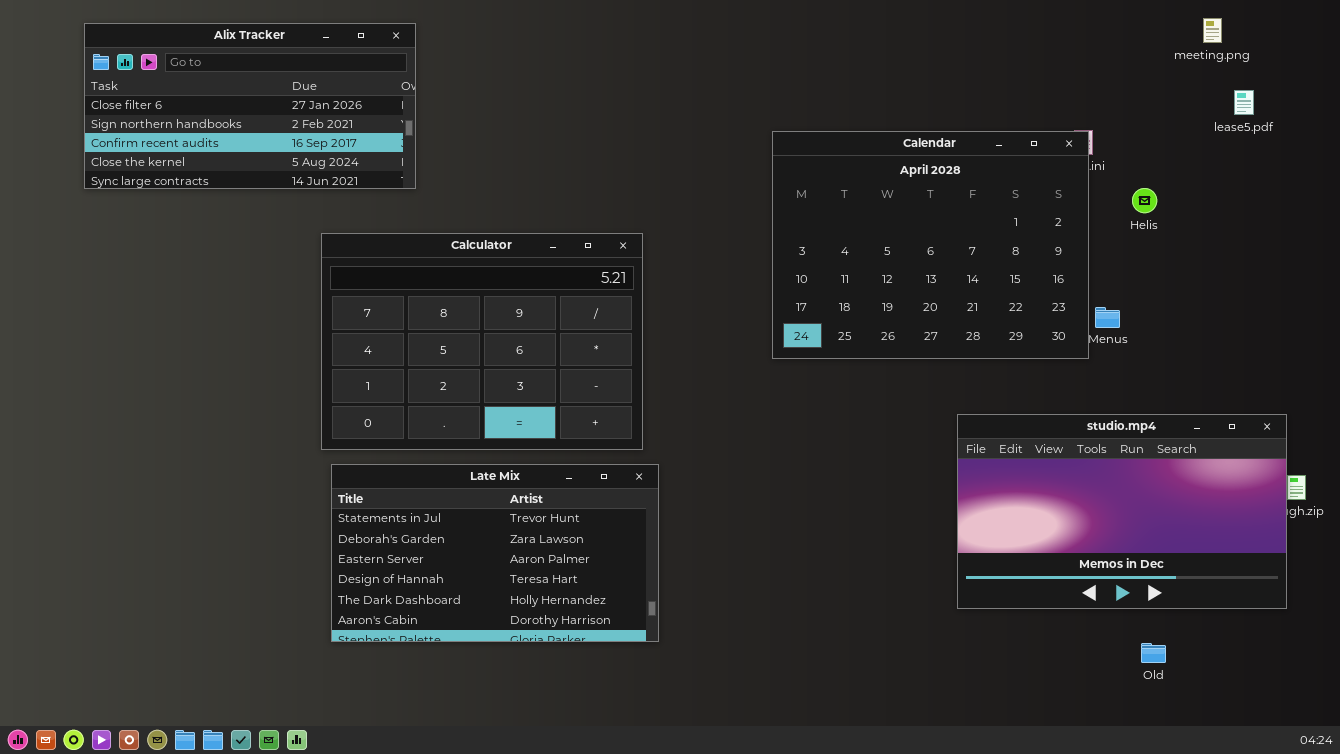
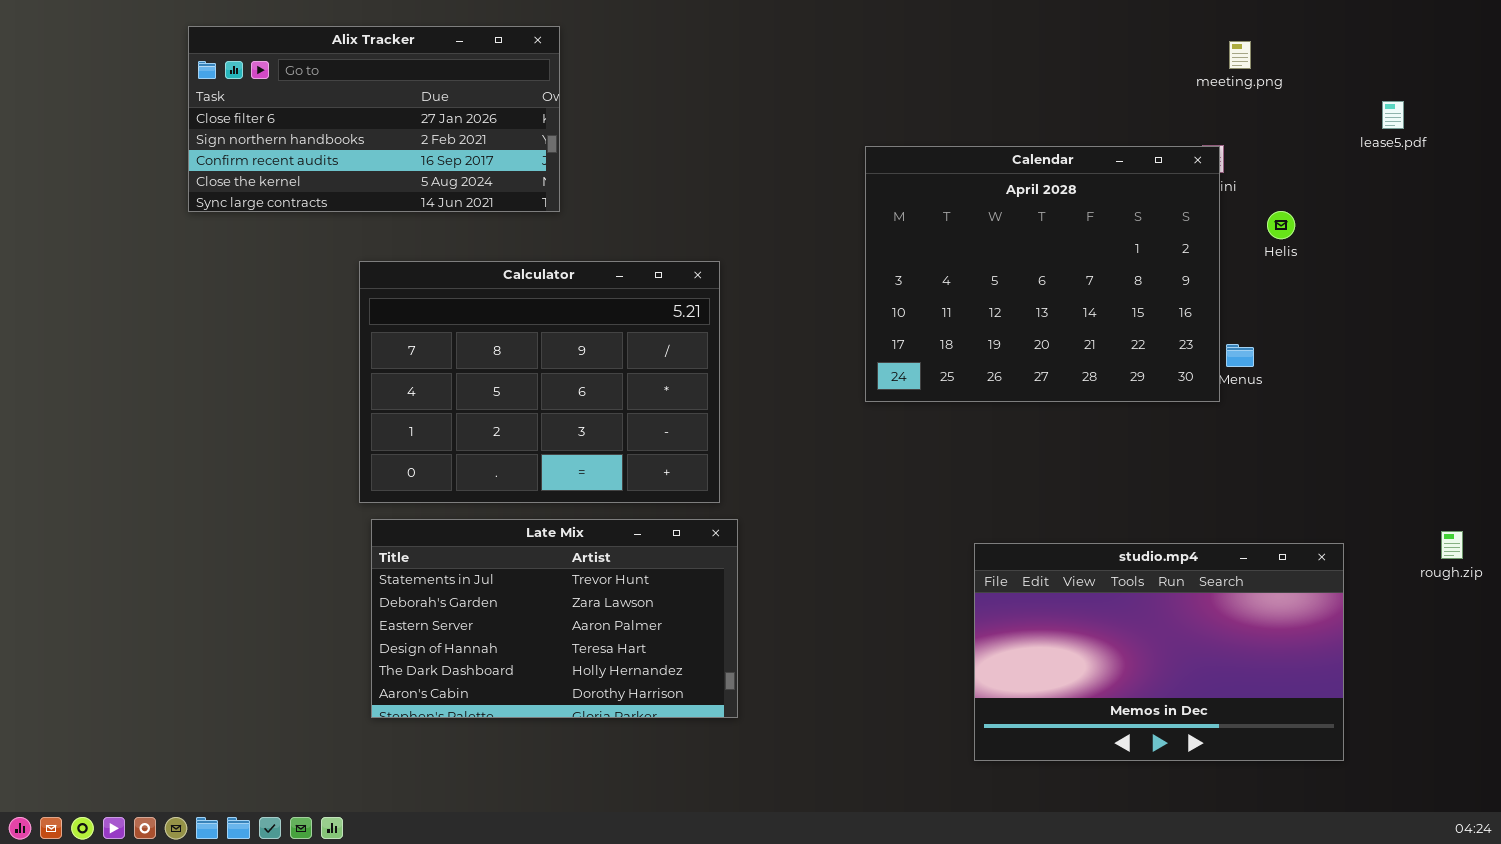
meeting.png: [1203,18,1222,43] -> [1229,41,1251,69], moved
Alix Tracker: [84,23,416,189] -> [188,26,560,212], moved
studio.mp4: [957,414,1287,609] -> [974,543,1344,761], moved

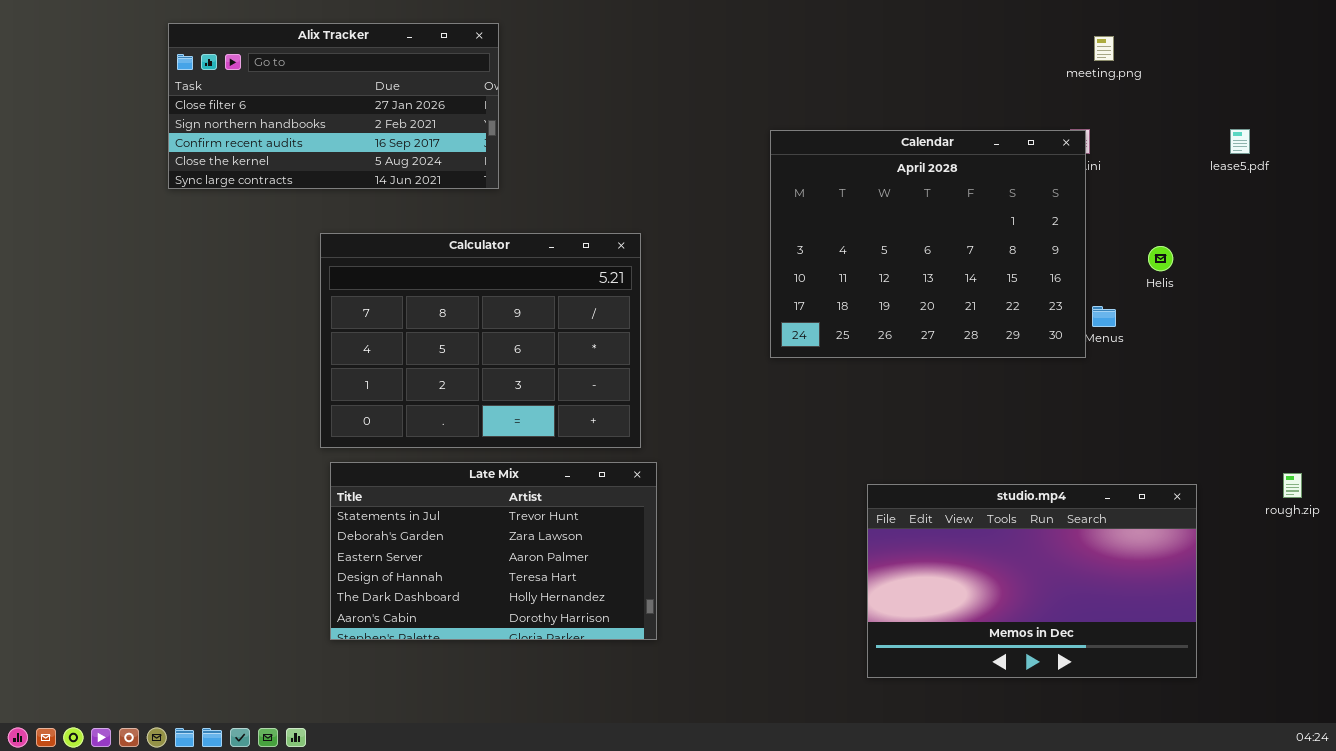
lease5.pdf: [1382,101,1404,129] -> [1230,129,1250,154], moved
Helis: [1267,211,1295,239] -> [1148,246,1173,271], moved

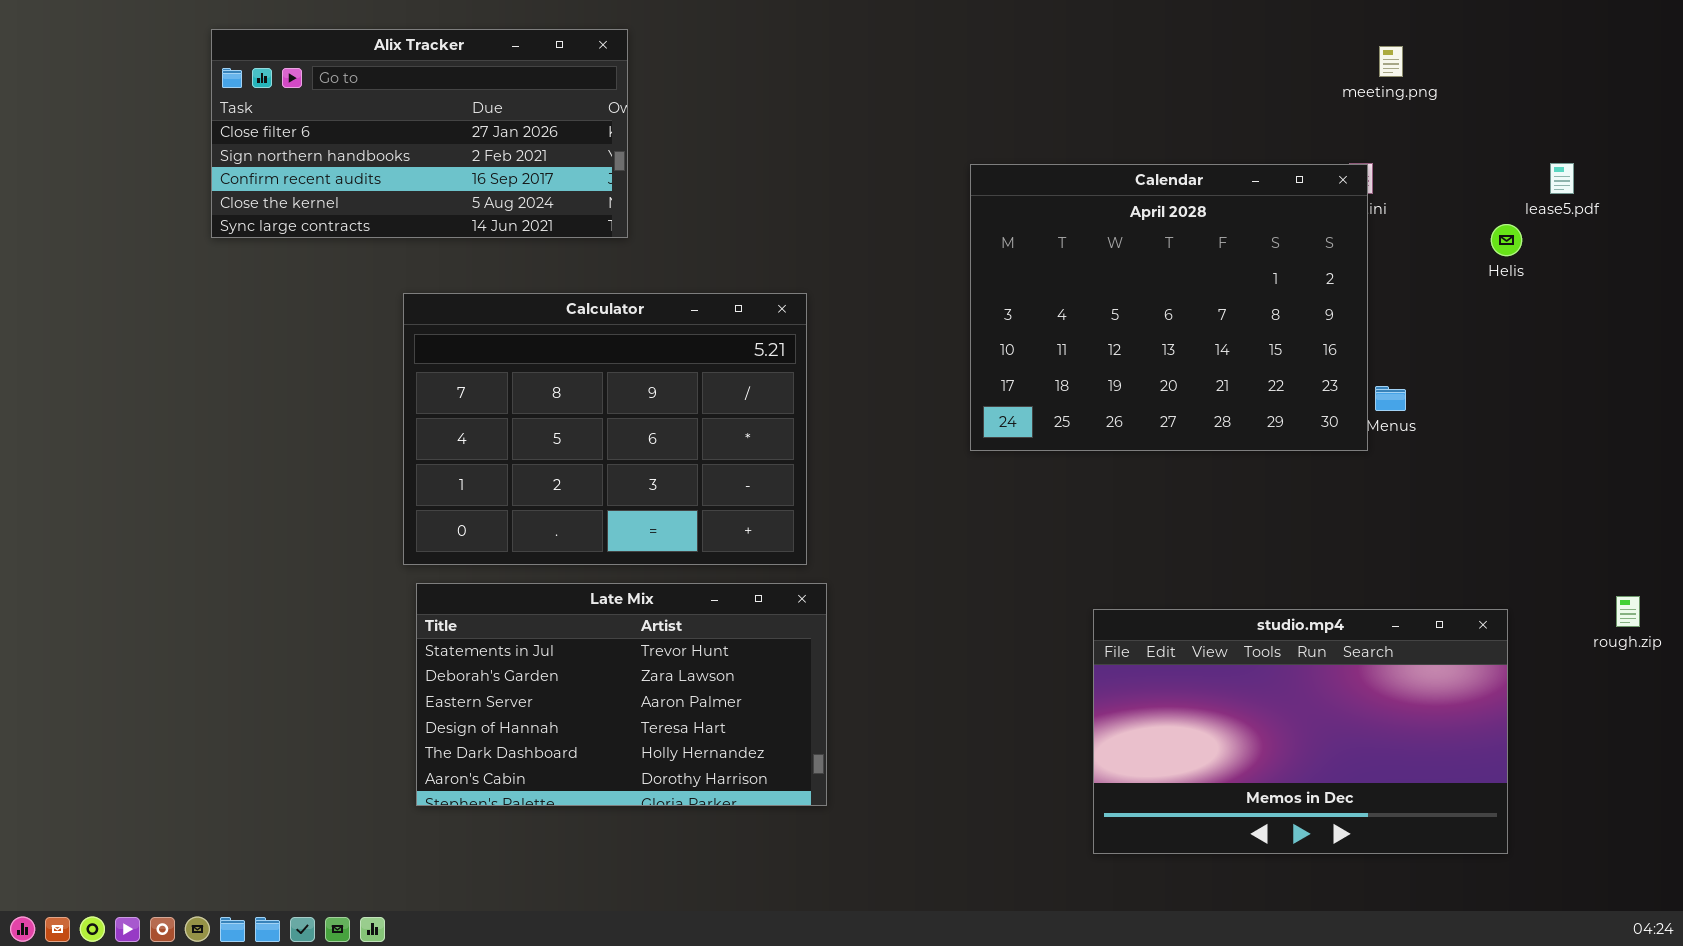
Helis: [1148,246,1173,271] -> [1491,224,1522,256], moved

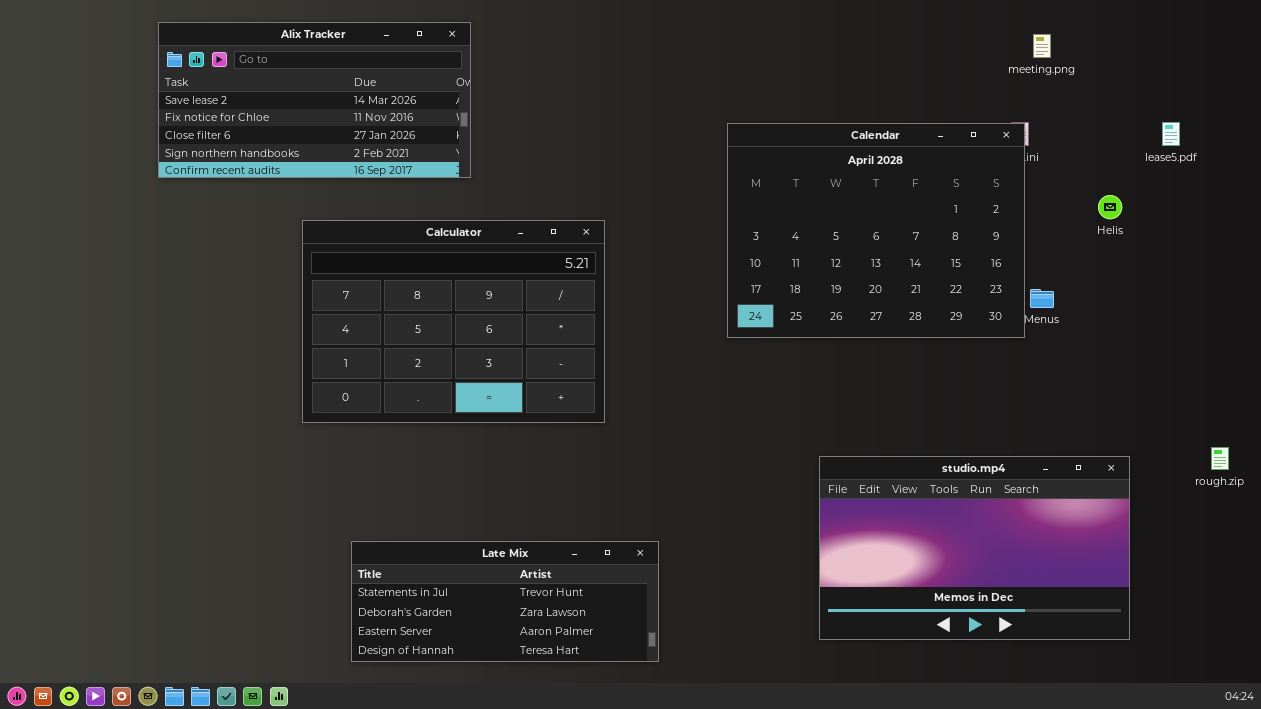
Alix Tracker: [211,29,628,238] -> [158,22,471,178], scrolled up 2 rows
Helis: [1491,224,1522,256] -> [1098,195,1122,219], moved
Late Mix: [416,583,827,806] -> [351,541,659,662], moved, resized

